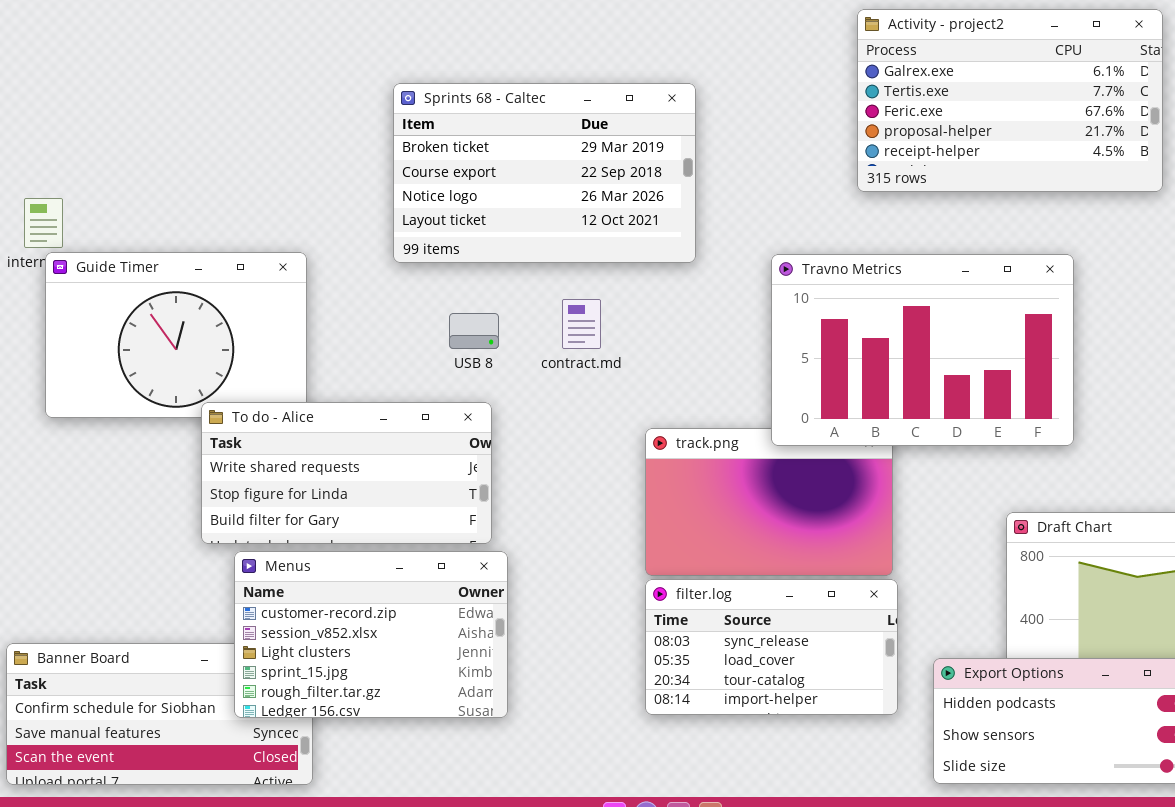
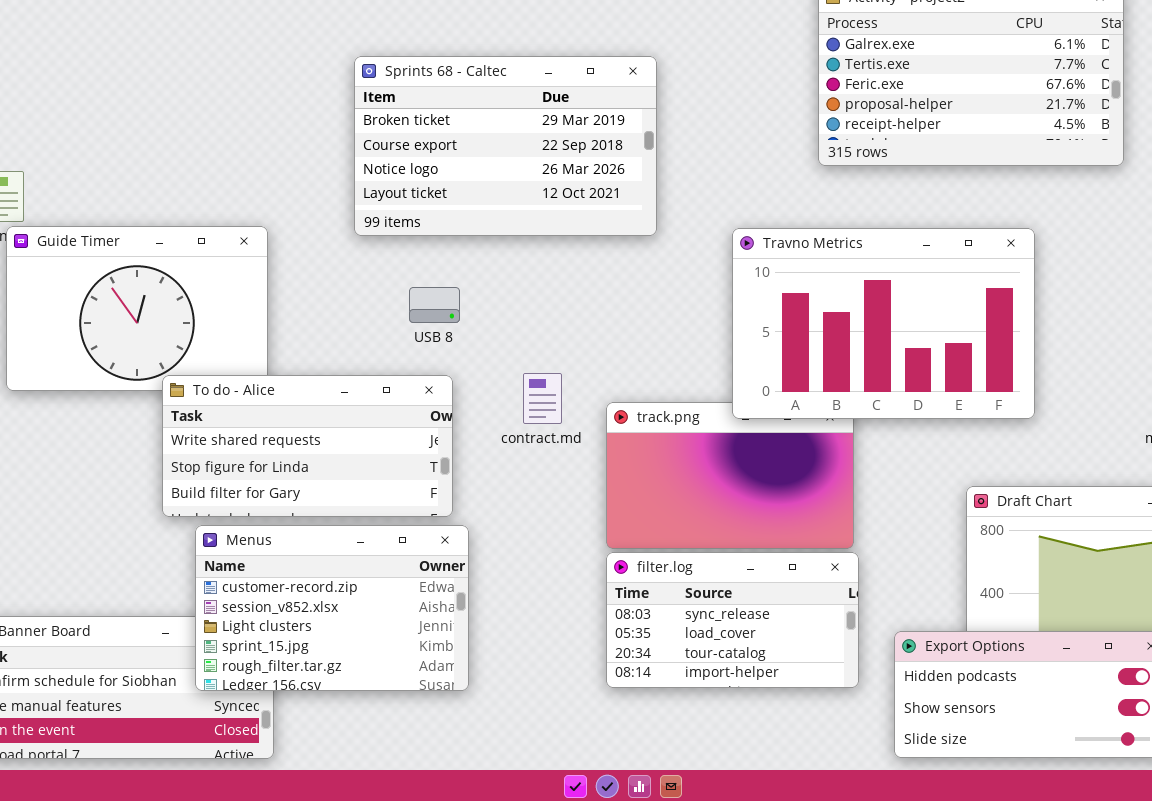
contract.md: [562,299,601,349] -> [523,373,562,424], moved

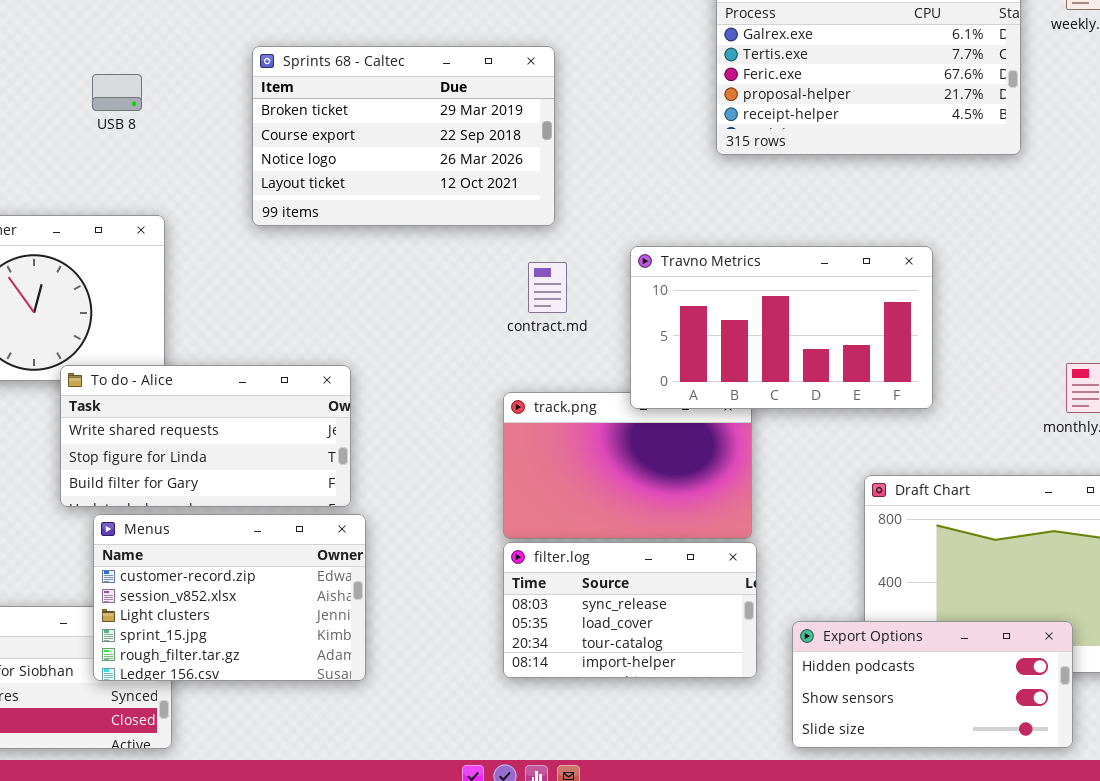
Travno Metrics: [732,228,1035,419] -> [630,246,933,409], resized
USB 8: [409,287,460,323] -> [92,74,142,111], moved
contract.md: [523,373,562,424] -> [528,262,567,313], moved

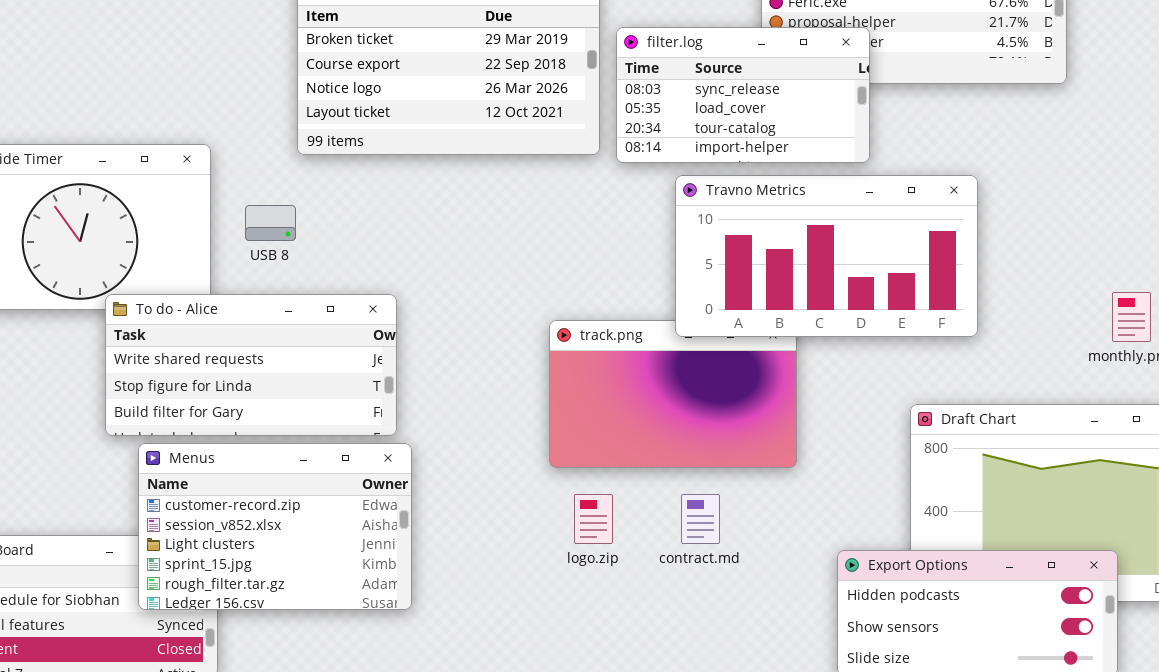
USB 8: [92,74,142,111] -> [245,205,296,241], moved
contract.md: [528,262,567,313] -> [681,494,720,544], moved
filter.log: [503,542,757,678] -> [616,27,870,163], moved

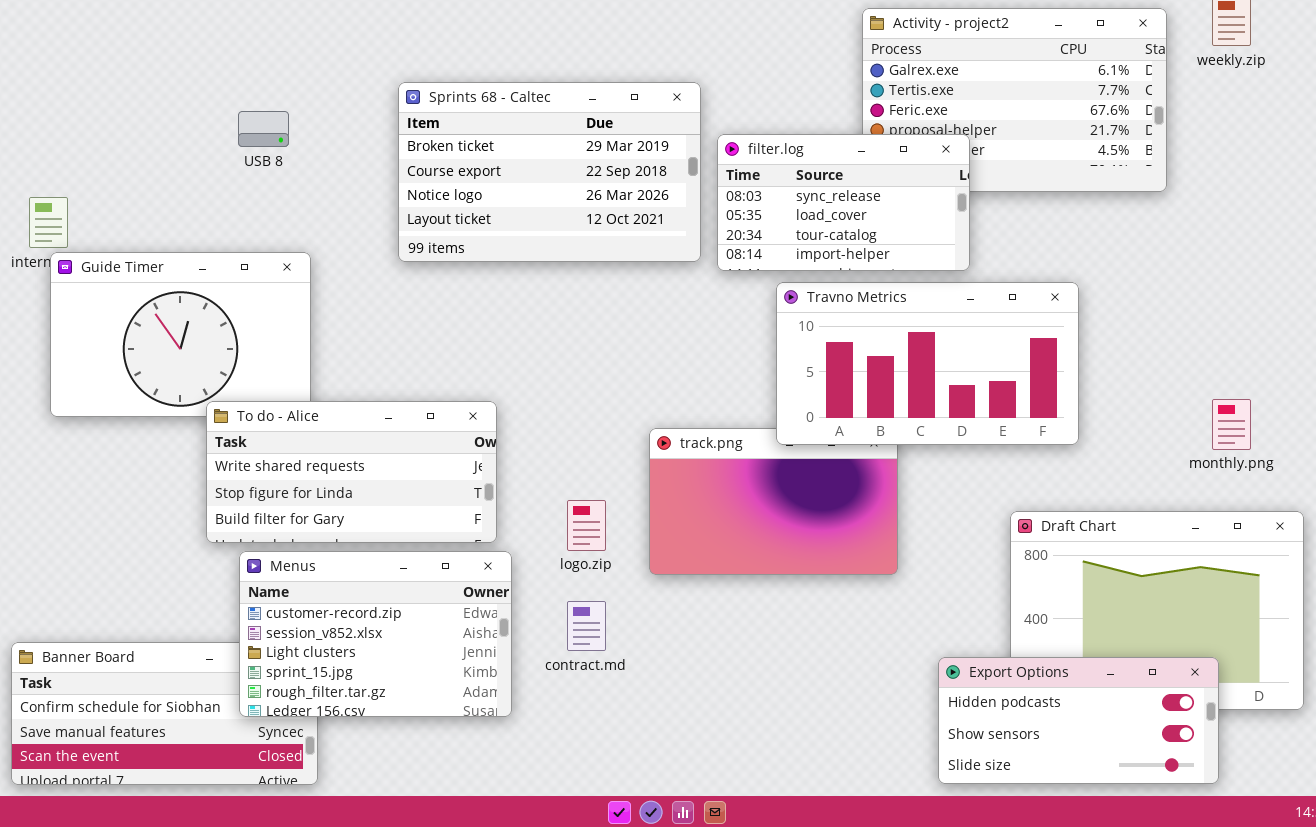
USB 8: [245,205,296,241] -> [238,111,289,147], moved
logo.zip: [574,494,613,544] -> [567,500,606,551], moved
contract.md: [681,494,720,544] -> [567,601,606,651], moved

